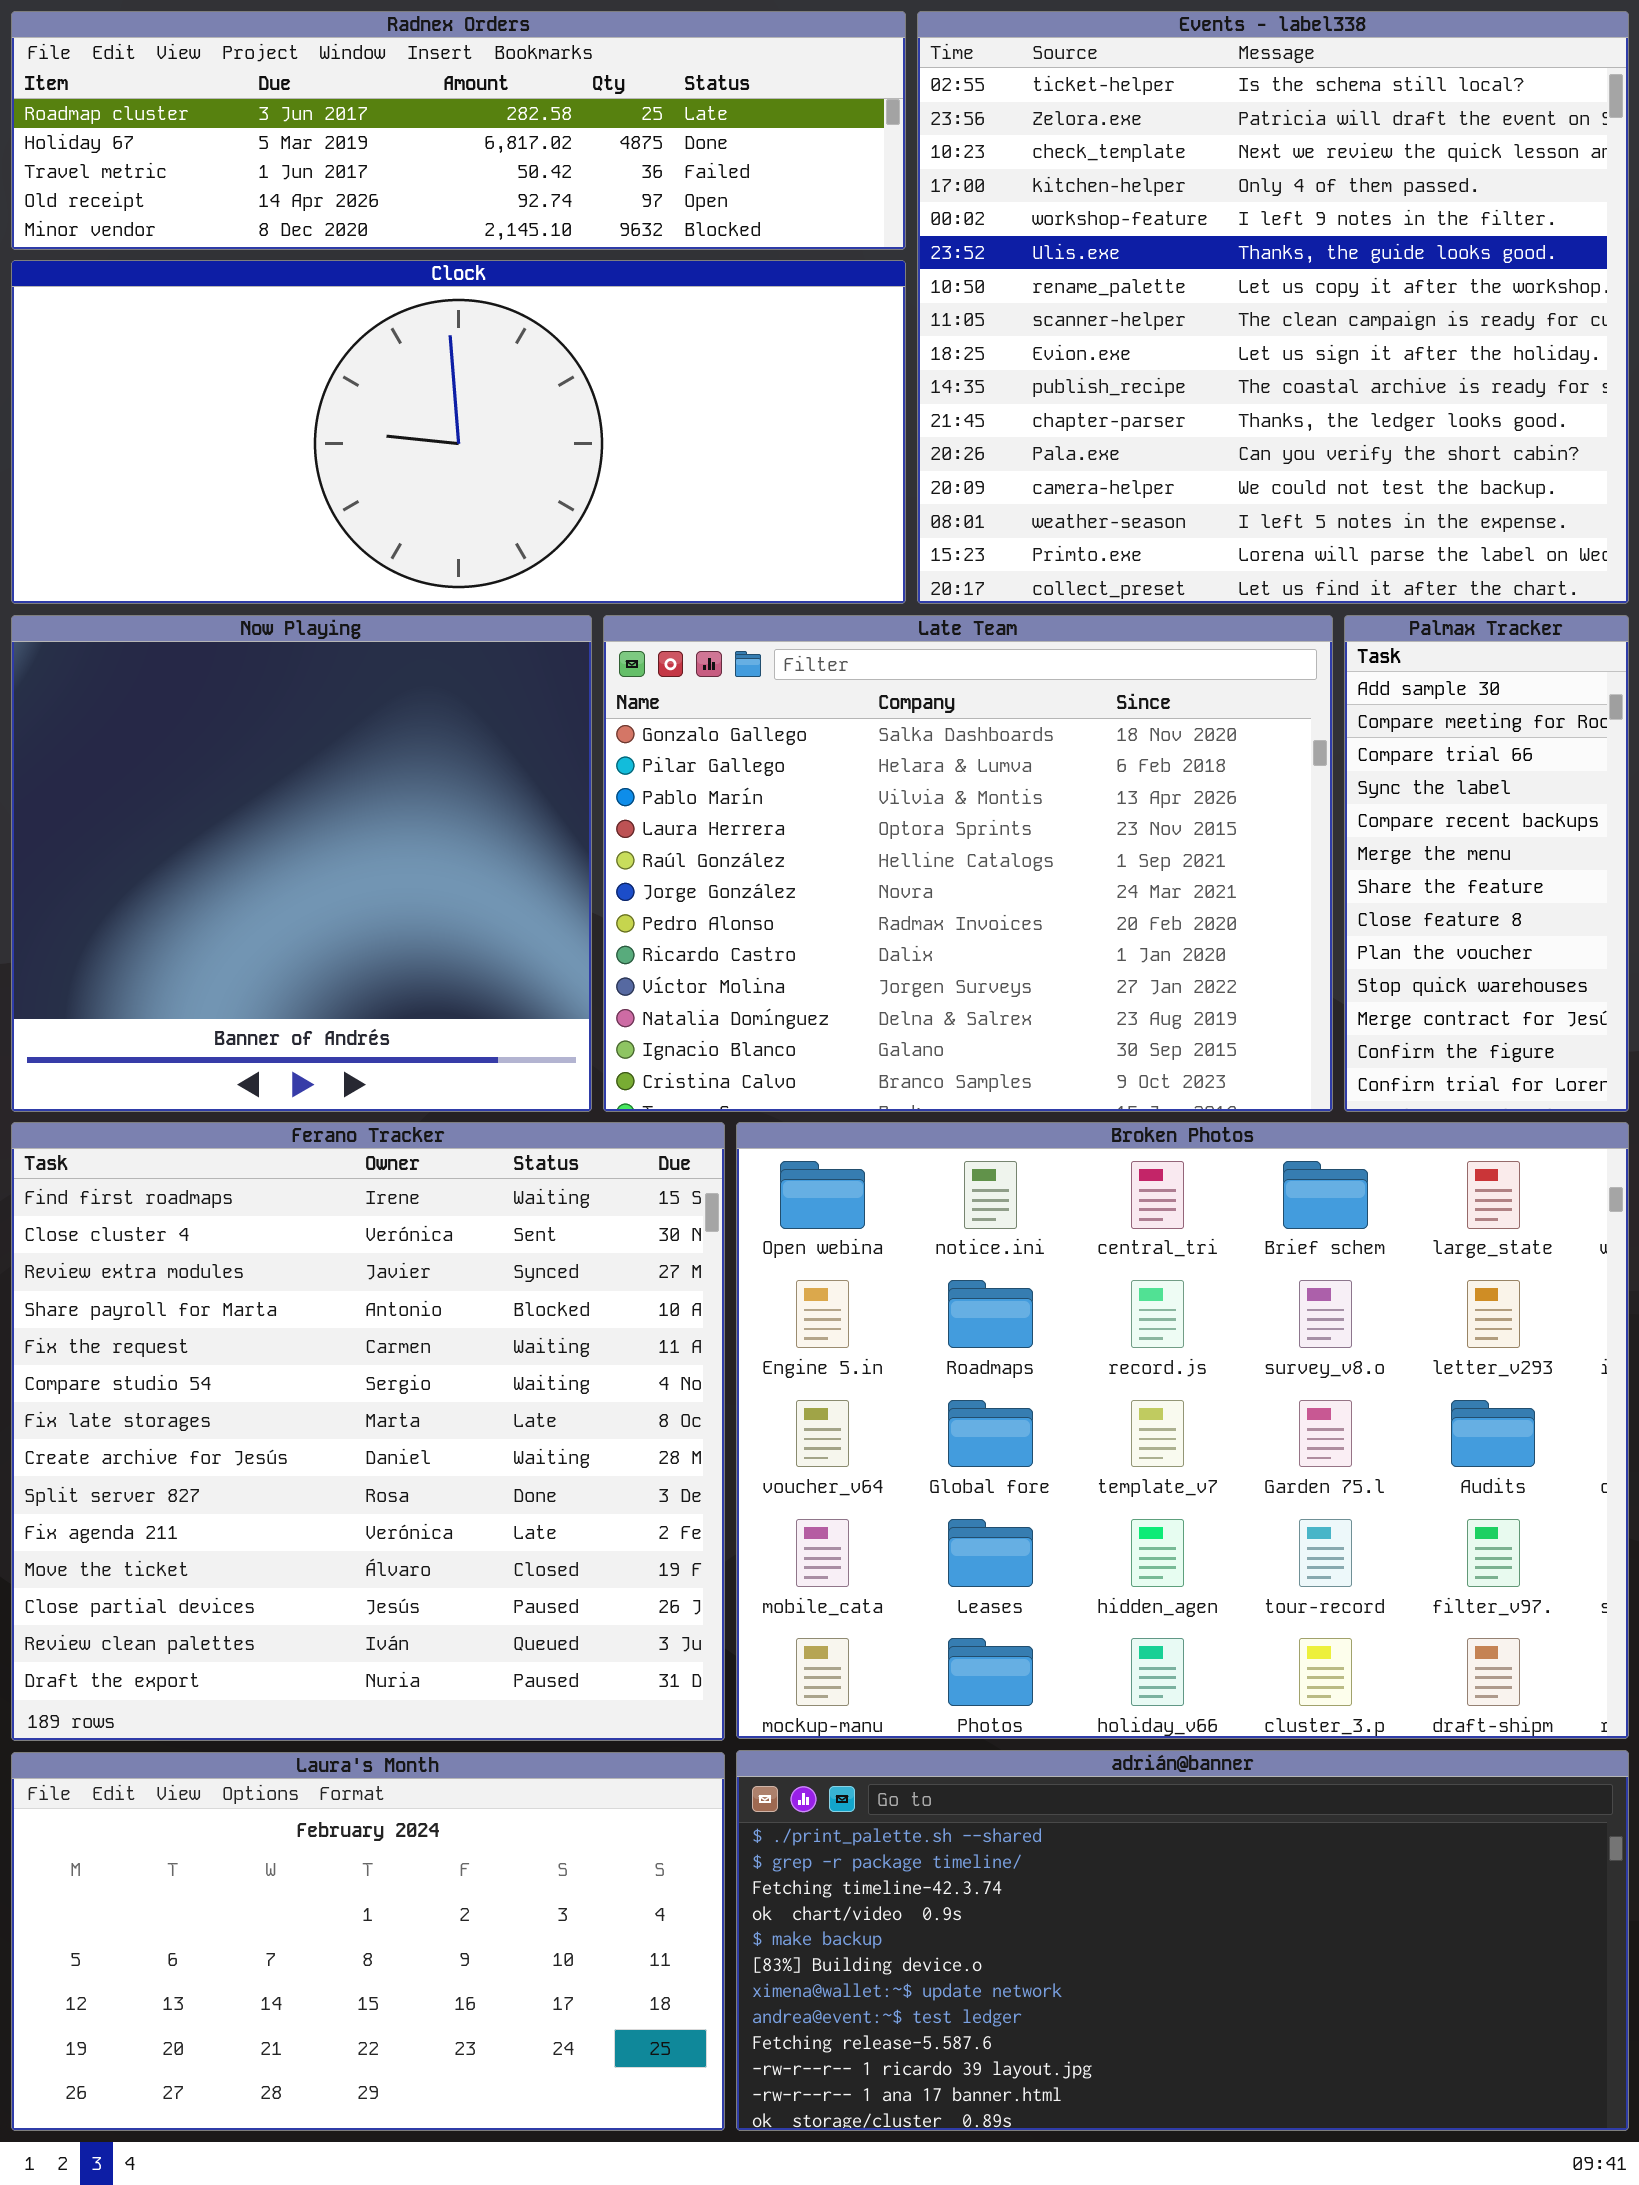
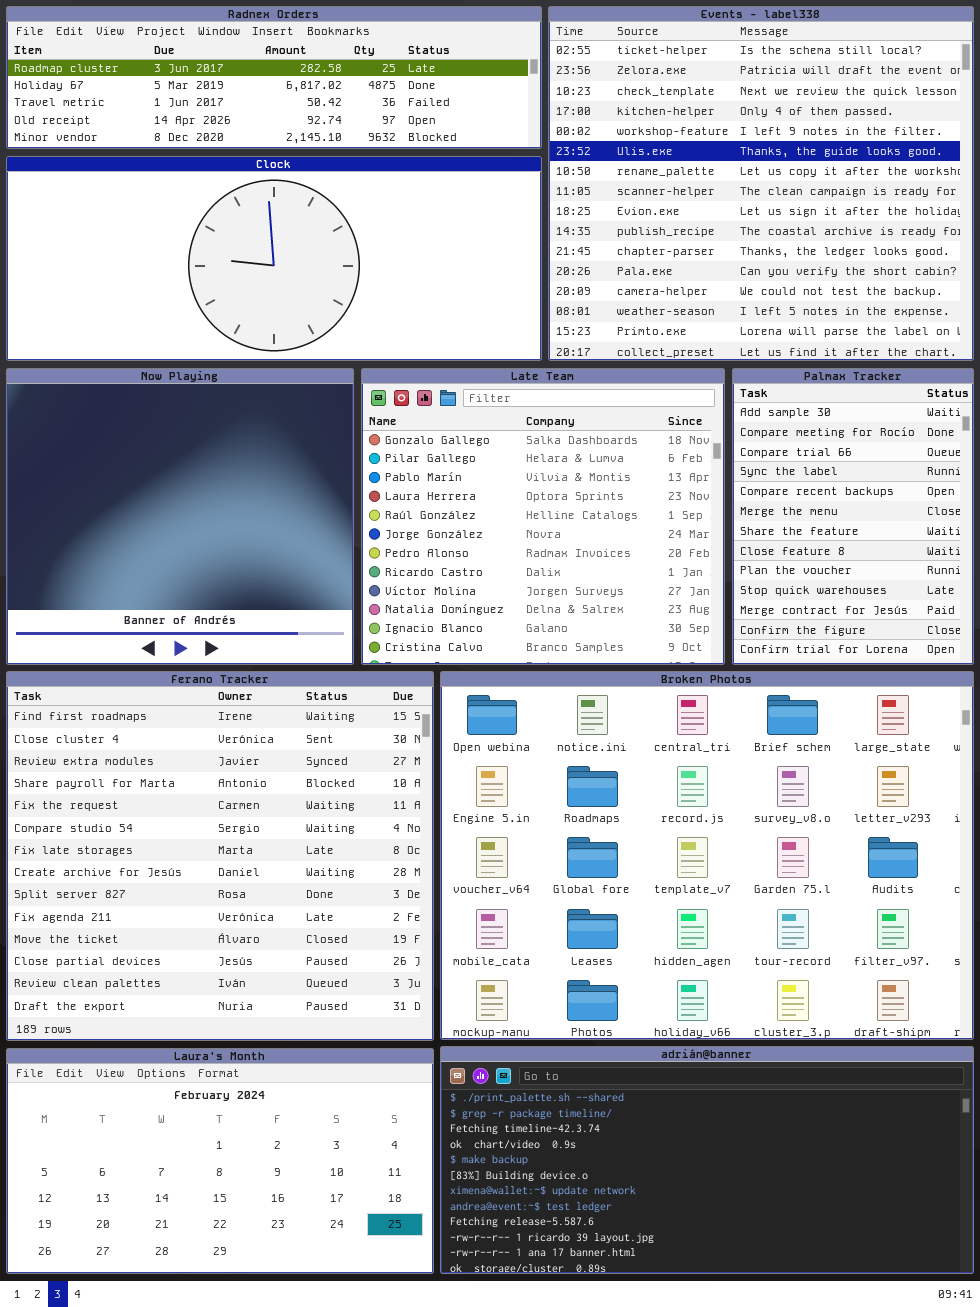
Late Team: [603,615,1333,1112] -> [361,368,725,665], resized
Palmax Tracker: [1344,615,1629,1112] -> [732,368,974,665], resized

